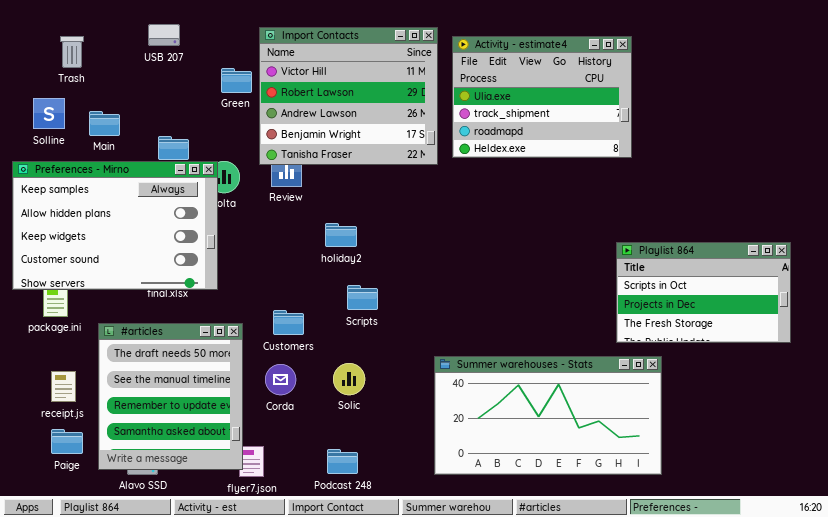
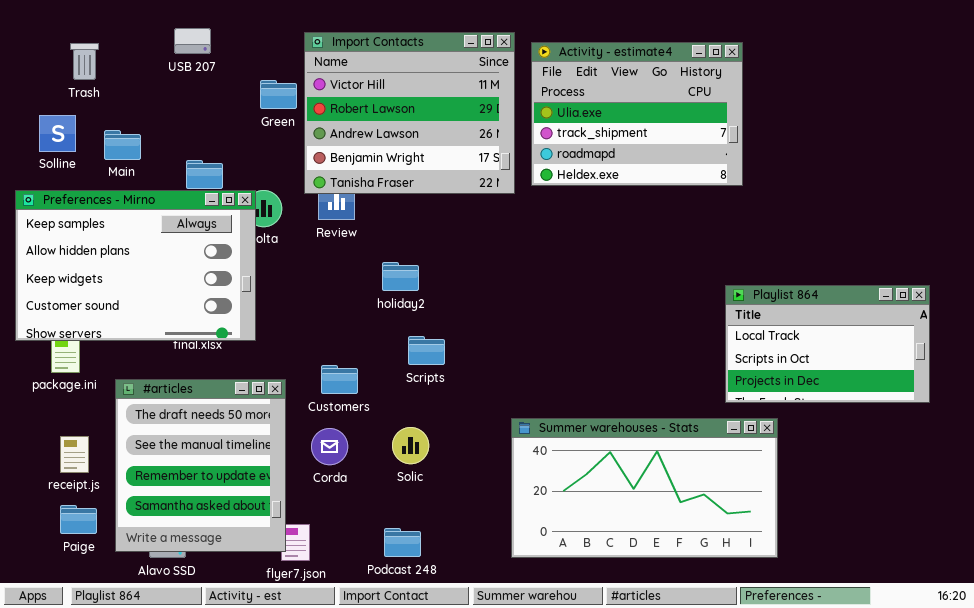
Playlist 864: [616,242,791,343] -> [725,285,930,403], scrolled up 1 row

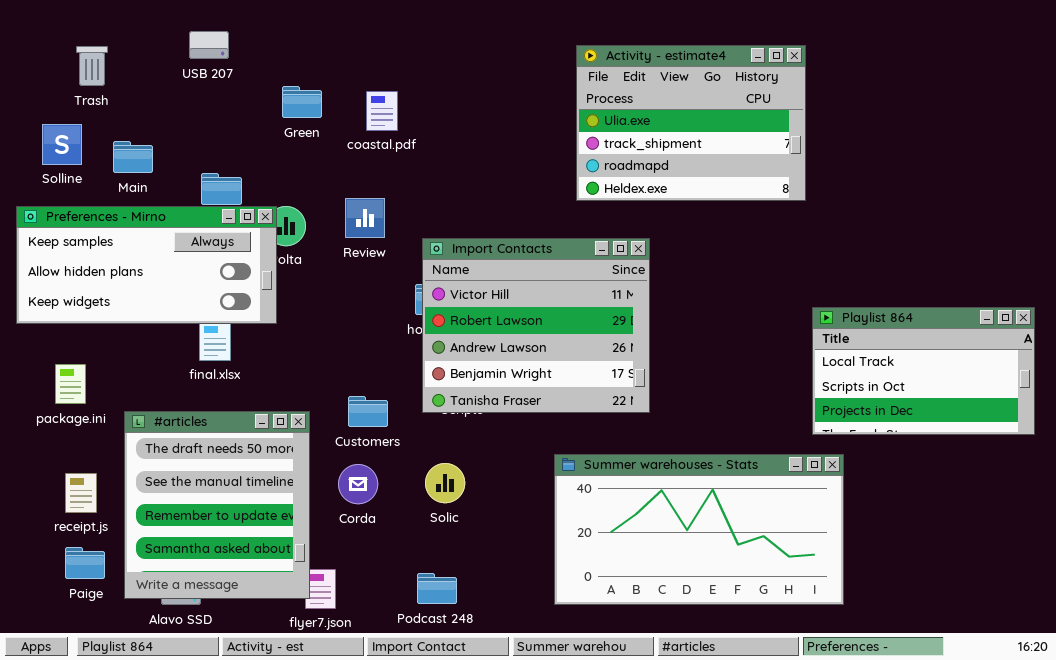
Import Contacts: [304,32,515,194] -> [422,238,650,413], moved
Preferences - Mirno: [15,190,256,341] -> [16,206,277,324], resized
Playlist 864: [725,285,930,403] -> [812,307,1035,435], moved

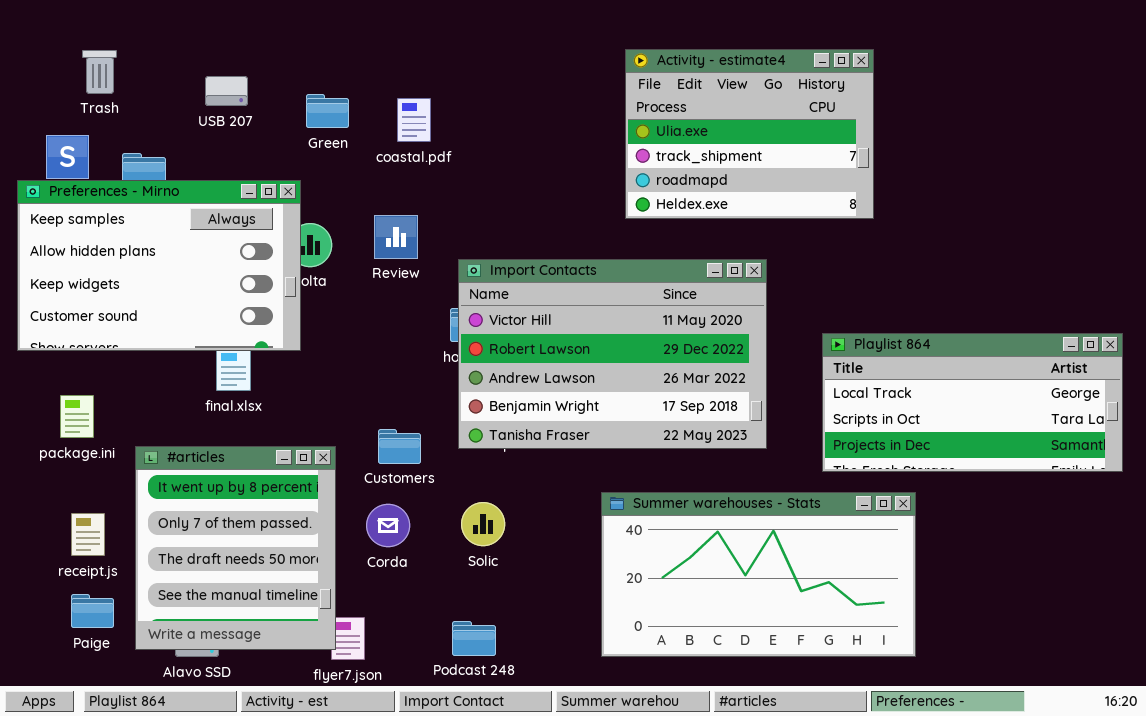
USB 207: [189,31,229,59] -> [205,76,248,106], moved
Preferences - Mirno: [16,206,277,324] -> [17,180,301,351], resized
Import Contacts: [422,238,650,413] -> [458,259,767,449], resized
Playlist 864: [812,307,1035,435] -> [822,333,1123,472], resized
#articles: [124,411,310,599] -> [135,446,336,650], scrolled up 2 rows

